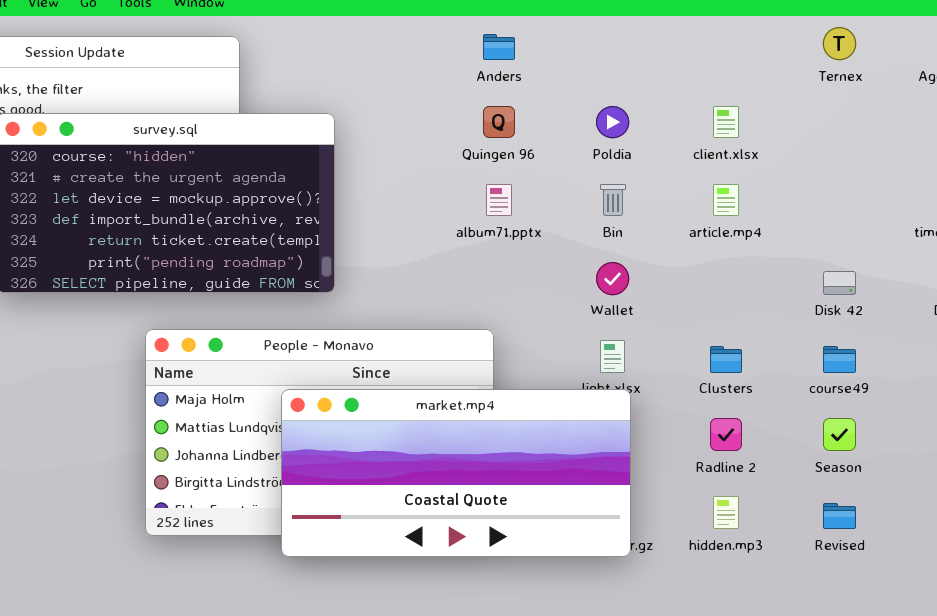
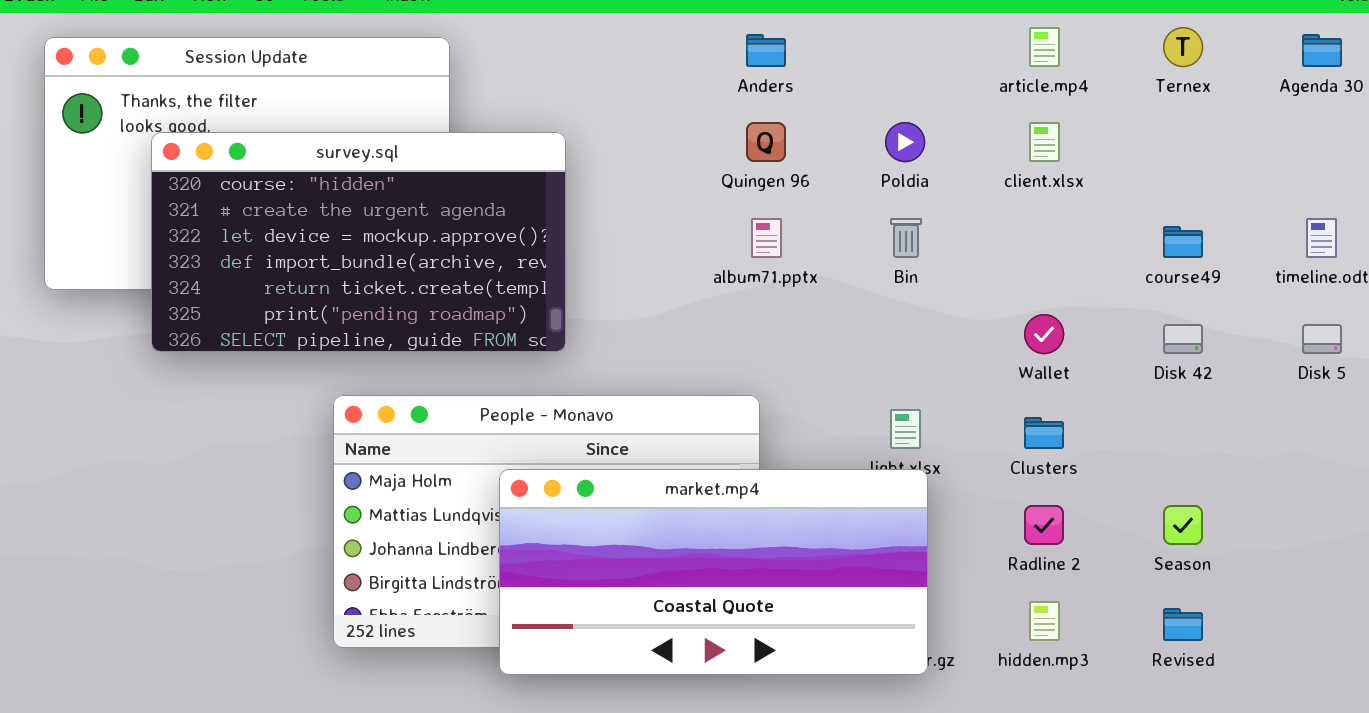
article.mp4: [713,184,739,216] -> [1029,27,1060,67], moved
Wallet: [596,262,629,295] -> [1024,314,1064,354], moved
course49: [823,346,856,373] -> [1163,226,1203,258], moved

